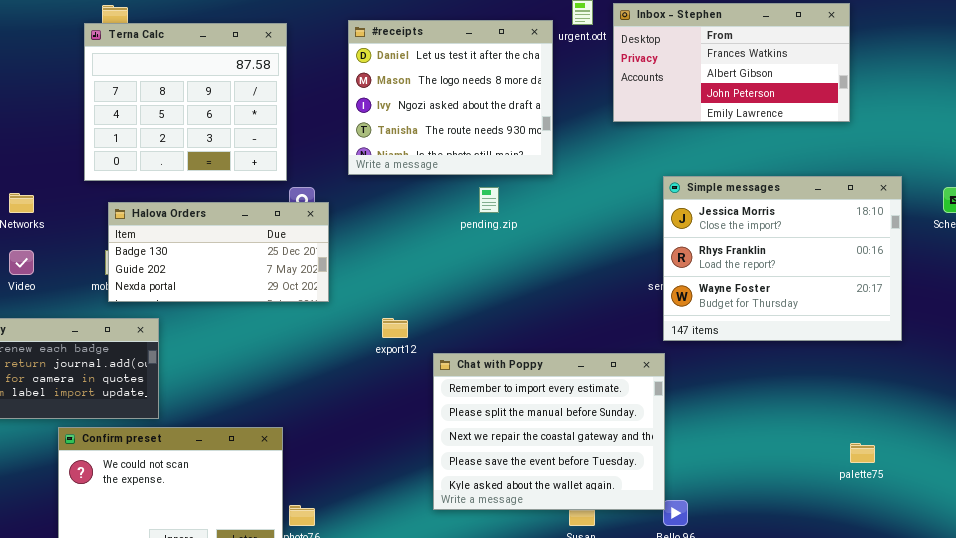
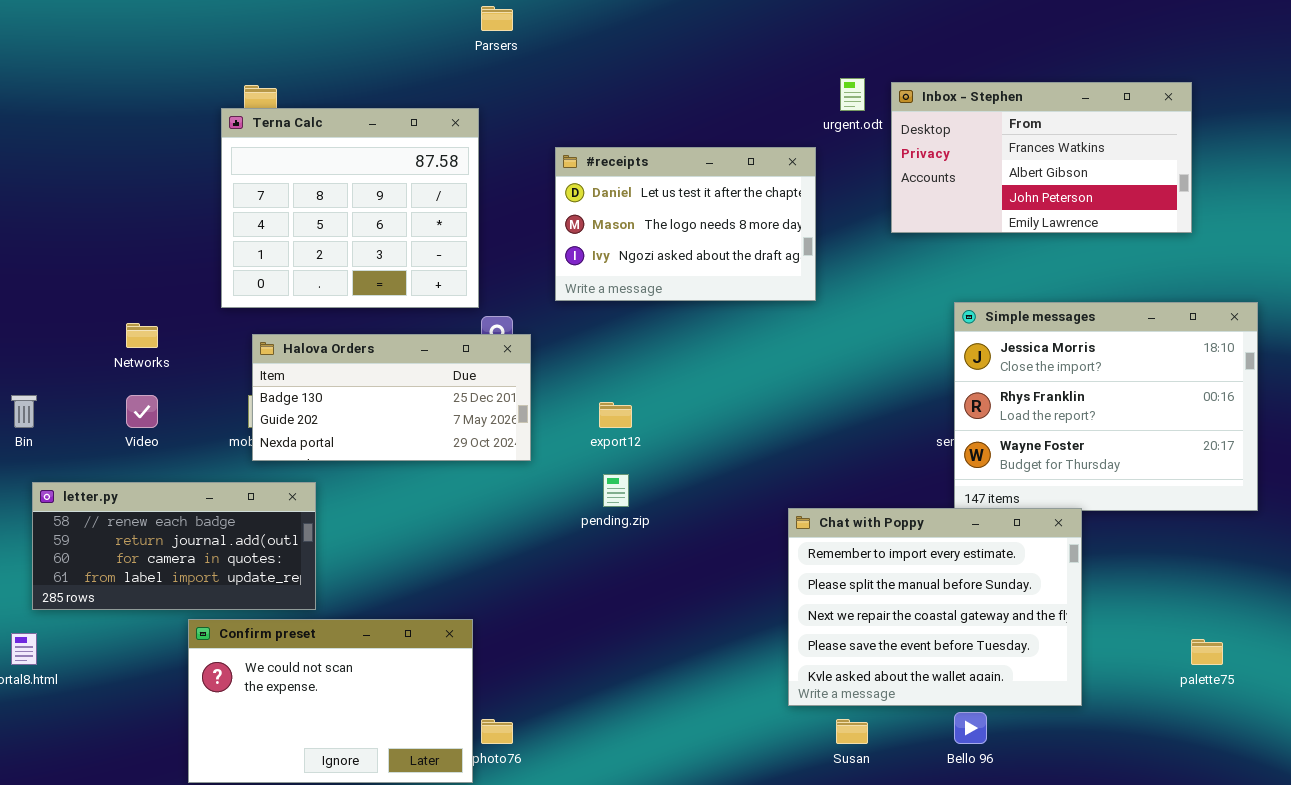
#receipts: [348,20,553,175] -> [555,147,816,301], resized
pending.zip: [479,187,499,213] -> [603,474,629,507], moved
export12: [382,318,408,338] -> [599,402,632,428], moved
Chat with Poppy: [433,353,665,510] -> [788,508,1082,706], moved

